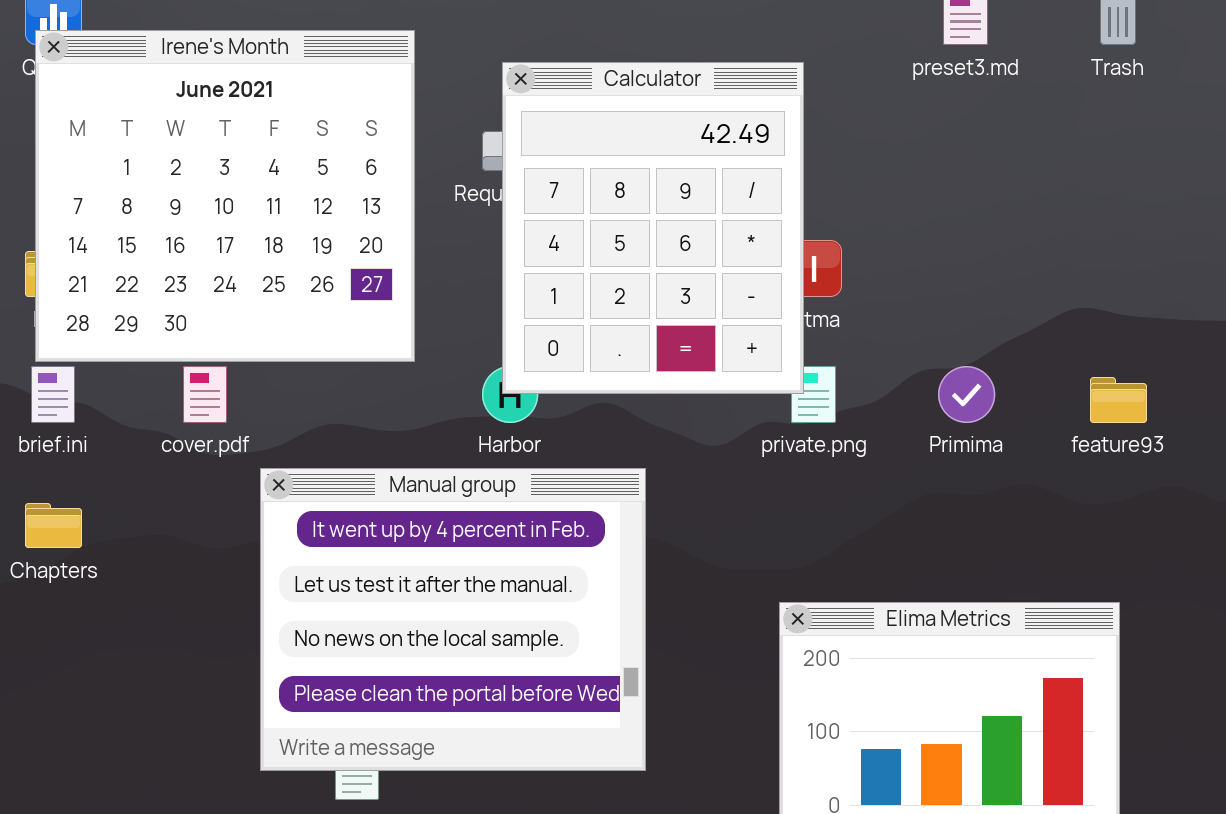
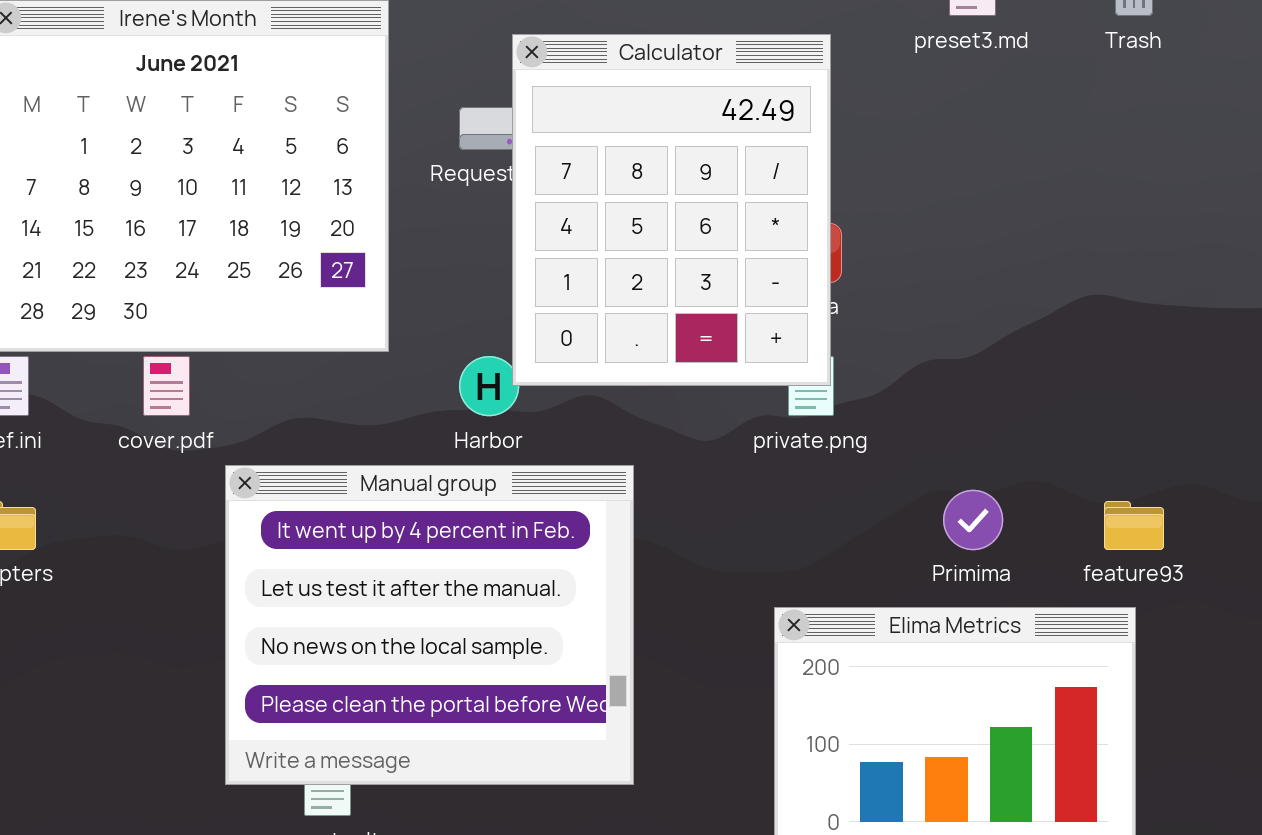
Calculator: [502,62,804,394] -> [512,34,831,386], moved
Primima: [938,366,995,423] -> [943,490,1003,550], moved
feature93: [1090,377,1147,423] -> [1104,501,1164,550], moved

